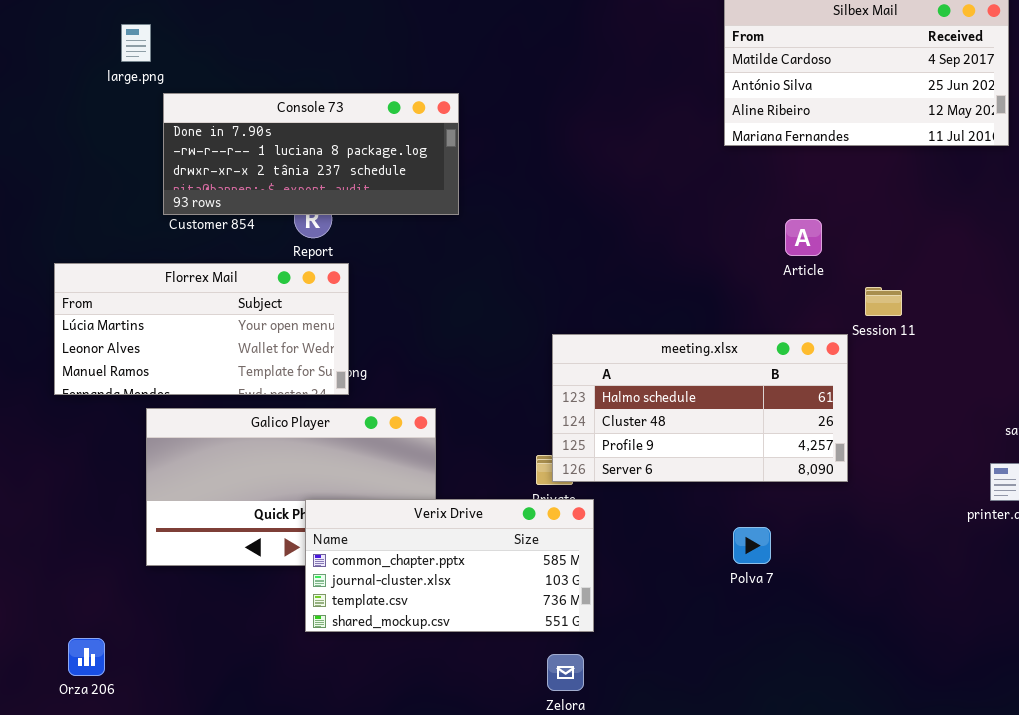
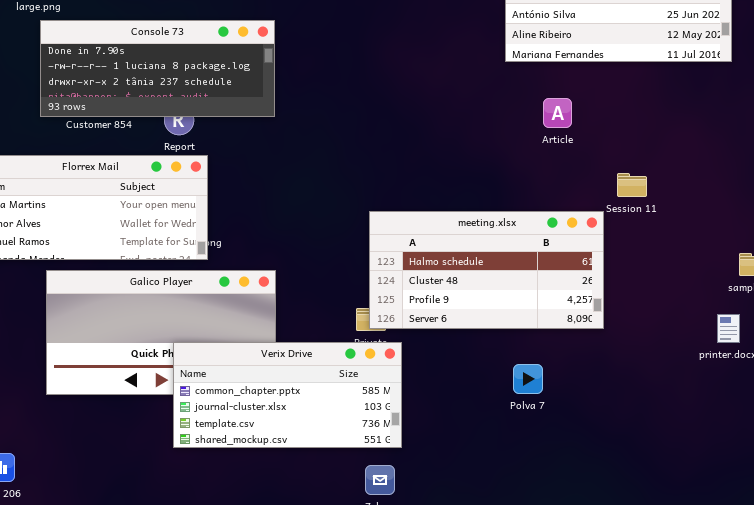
Console 73: [163,93,459,215] -> [40,20,275,117], moved
Article: [785,219,822,256] -> [543,98,572,128], moved

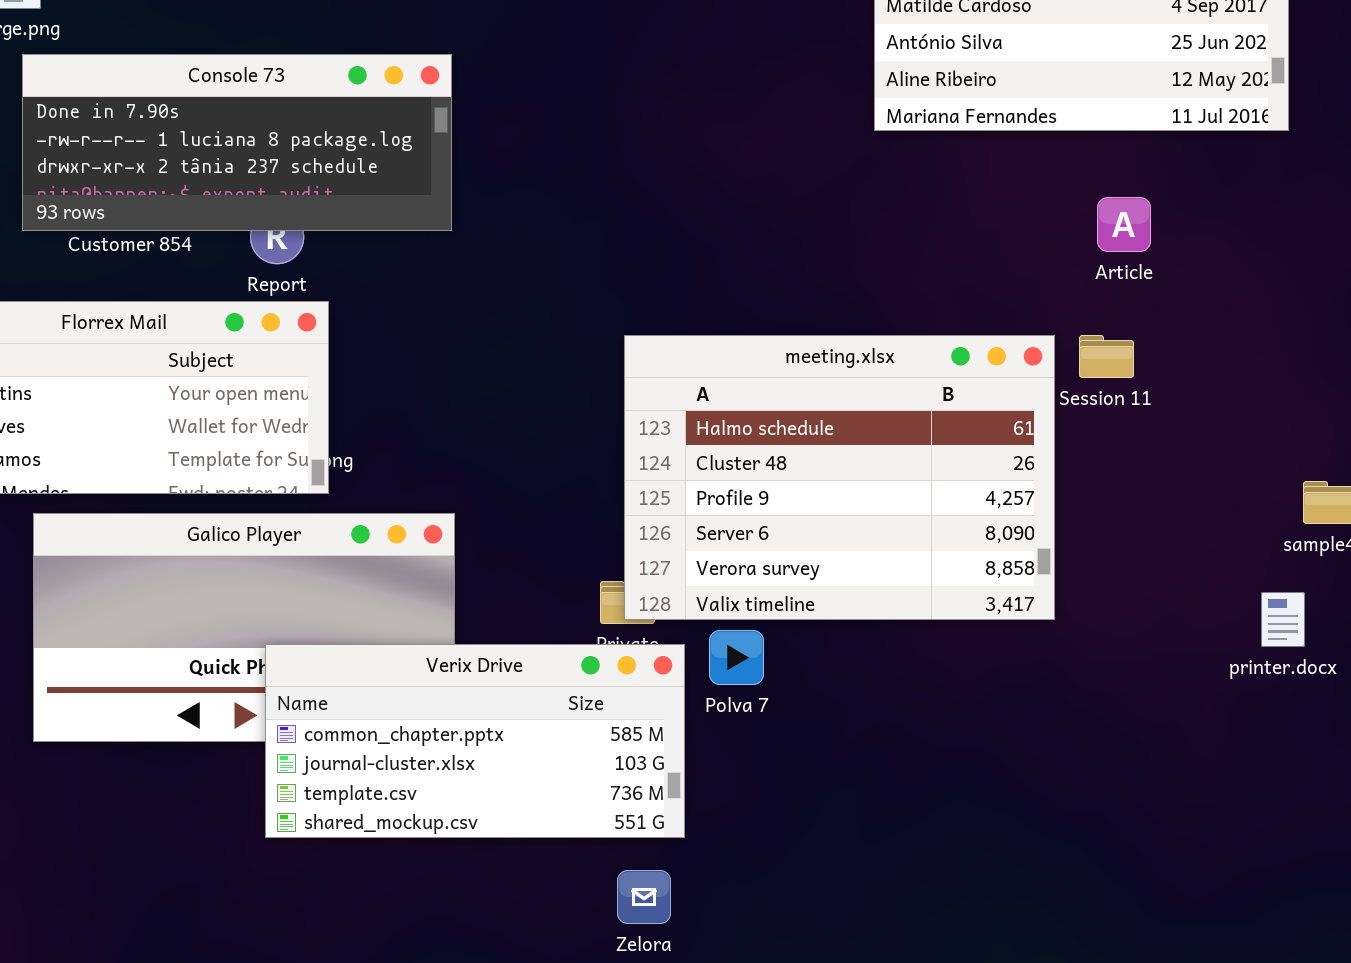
Article: [543,98,572,128] -> [1097,197,1151,252], moved
meeting.xlsx: [369,211,604,329] -> [624,335,1055,620], resized
Polva 7: [513,364,543,394] -> [709,630,764,685], moved

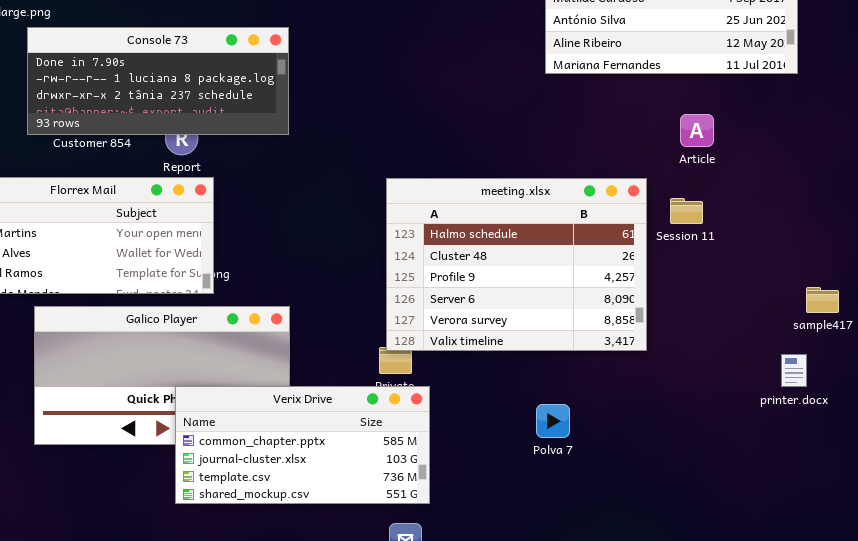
meeting.xlsx: [624,335,1055,620] -> [386,178,647,351], moved
Polva 7: [709,630,764,685] -> [536,404,570,438], moved

